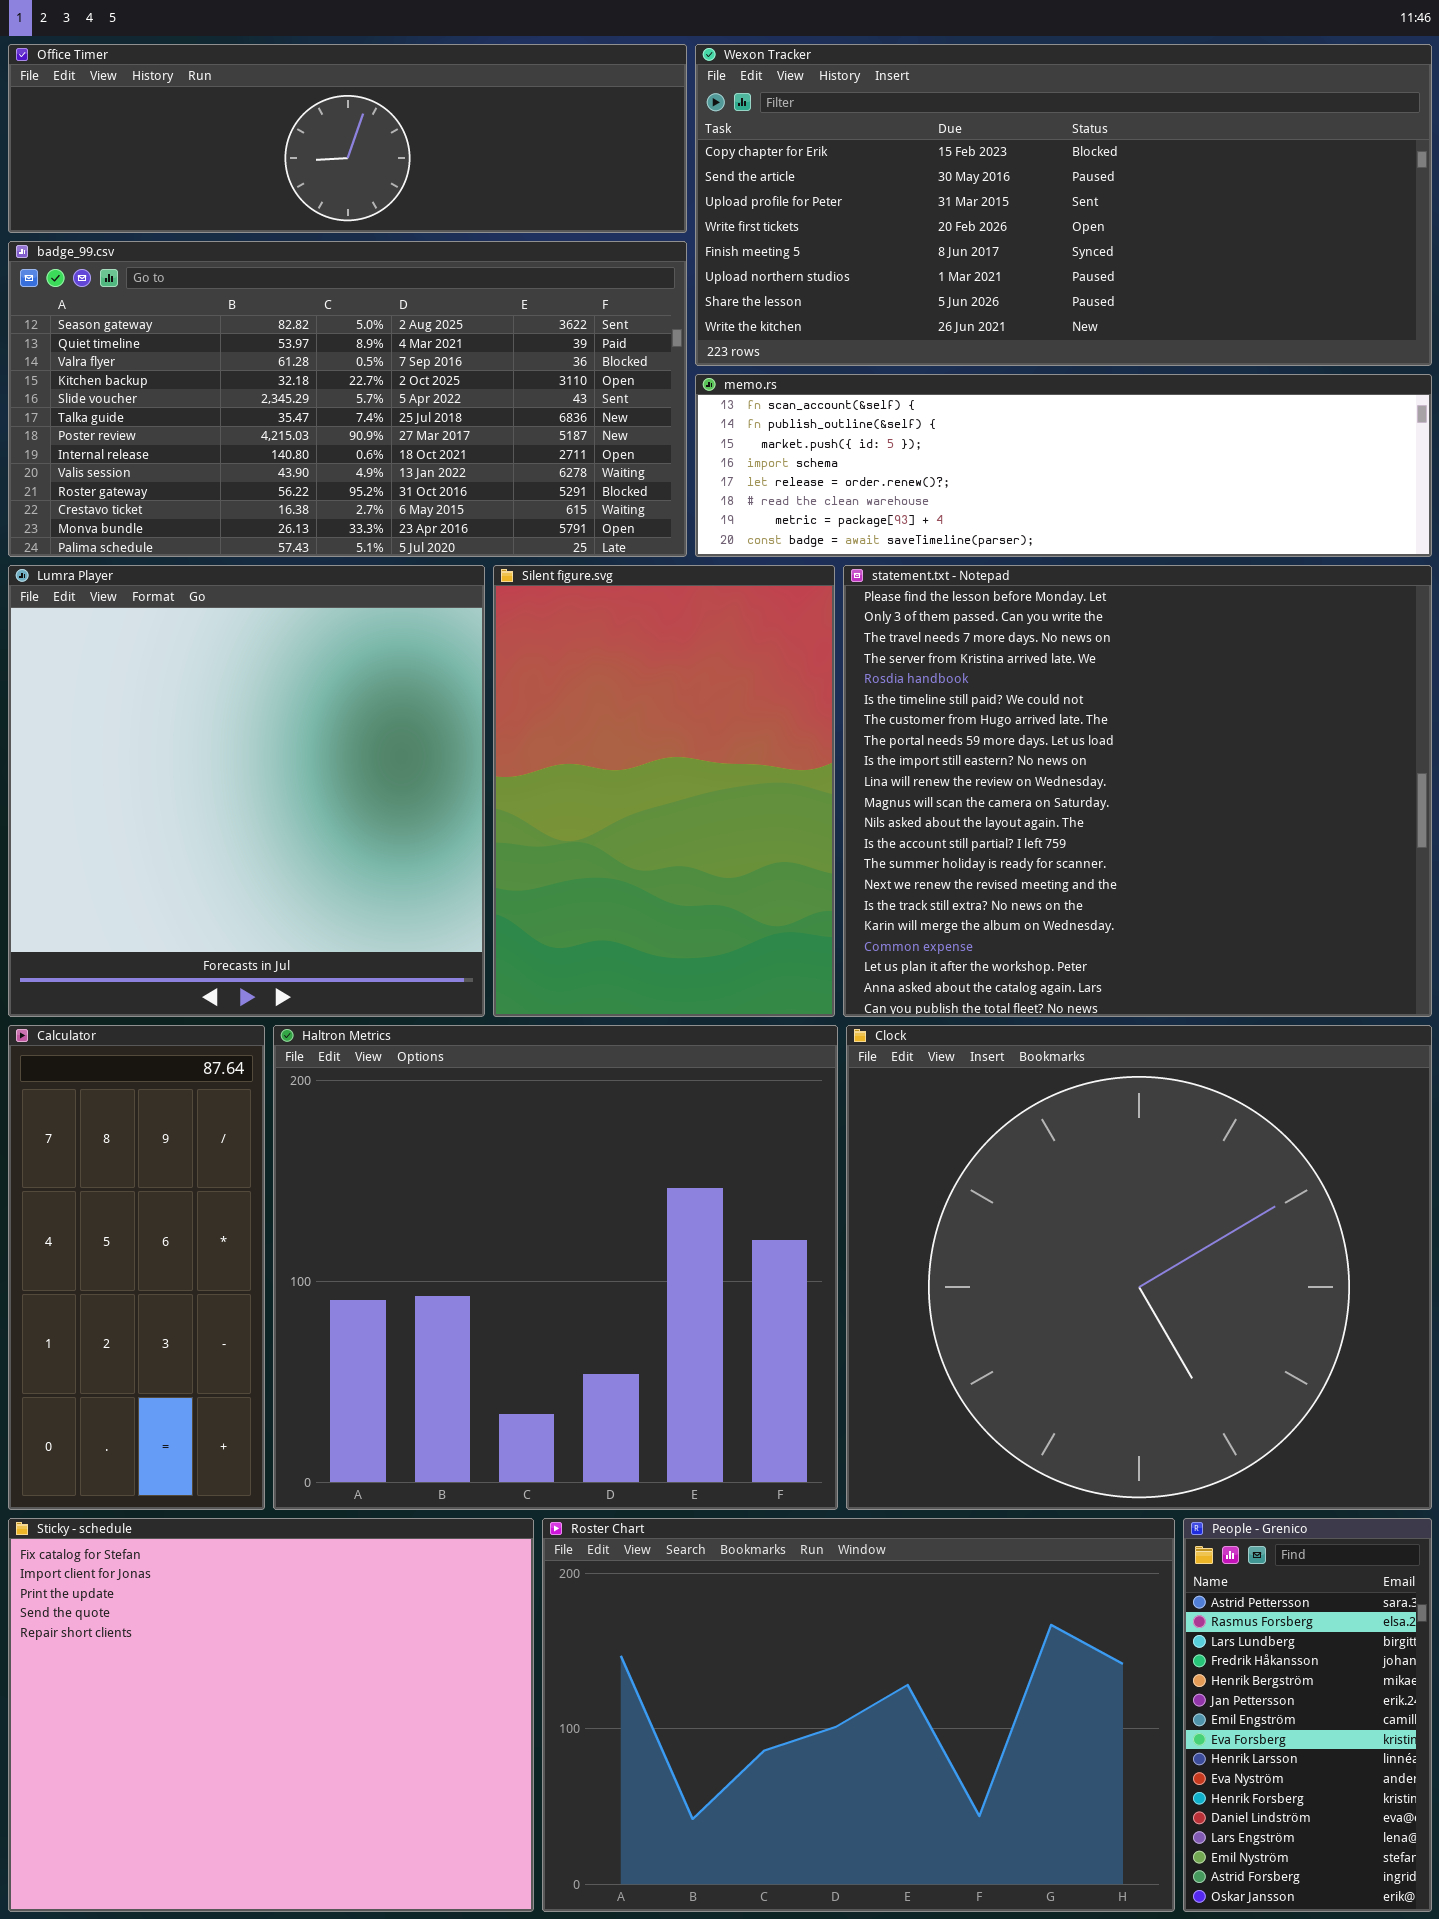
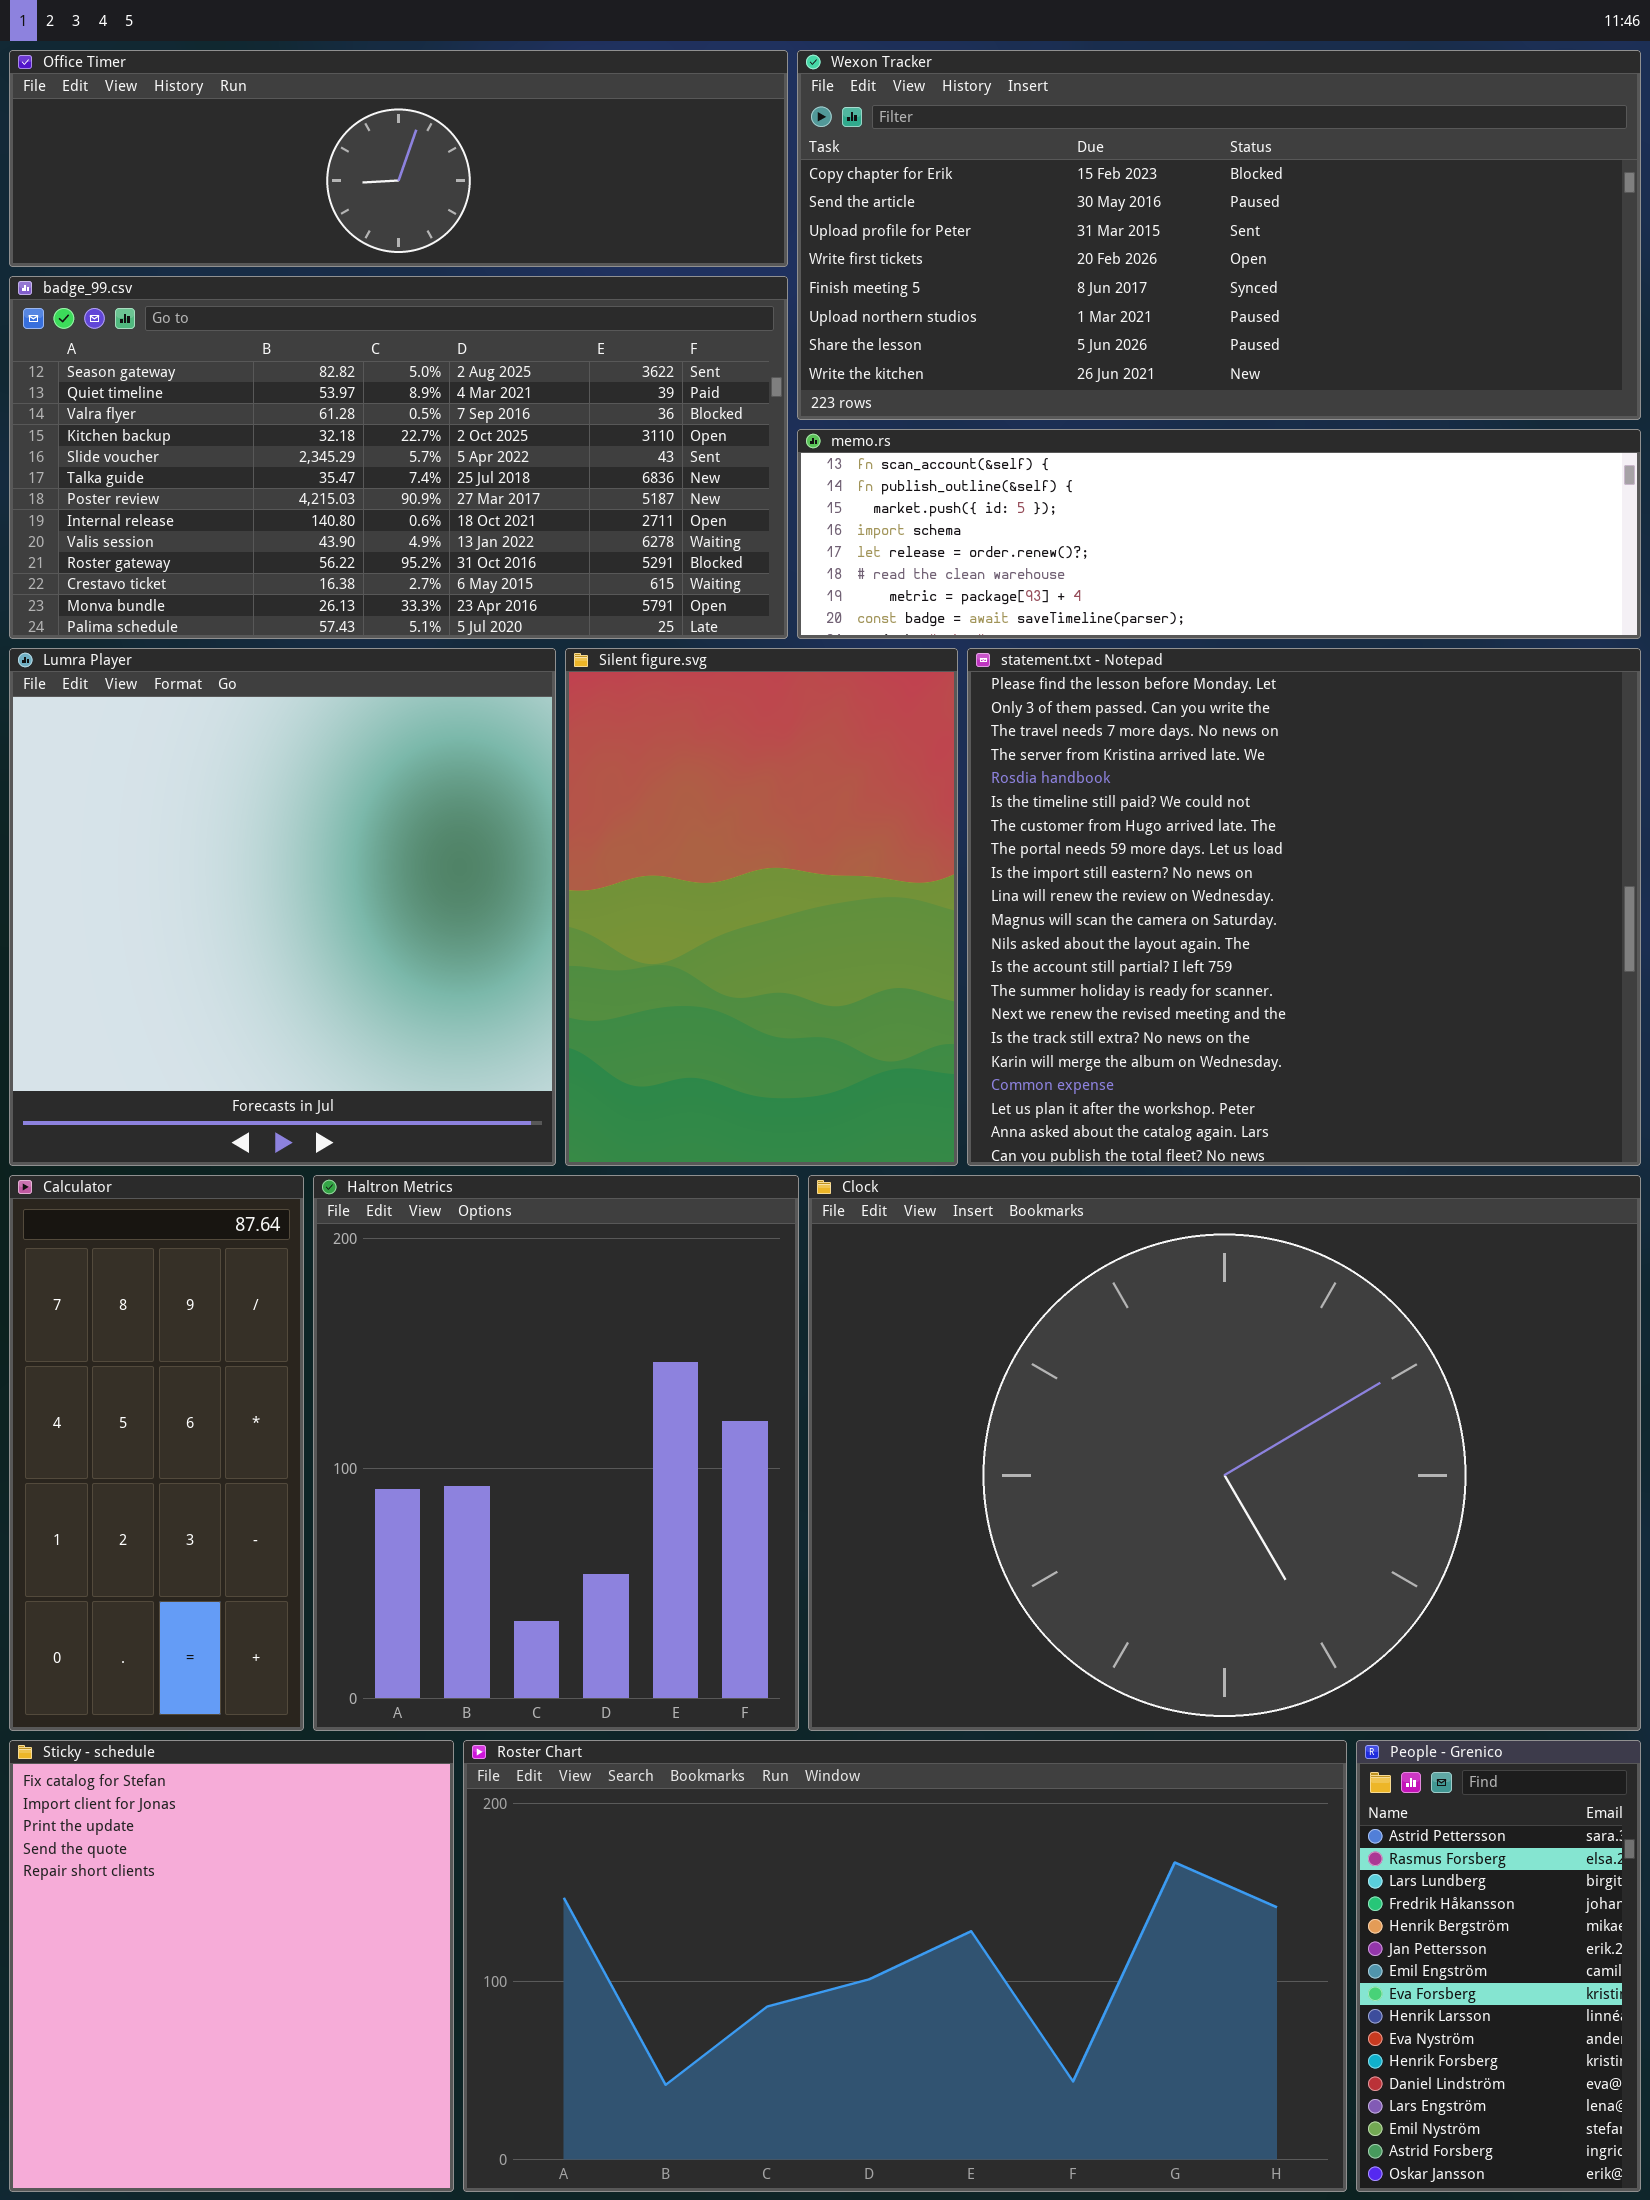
Haltron Metrics: [273,1025,838,1510] -> [313,1175,799,1731], resized
Clock: [846,1025,1432,1510] -> [808,1175,1641,1731], resized
Sticky - schedule: [8,1518,534,1912] -> [9,1740,454,2192], resized
Roster Chart: [542,1518,1175,1912] -> [463,1740,1347,2192], resized

